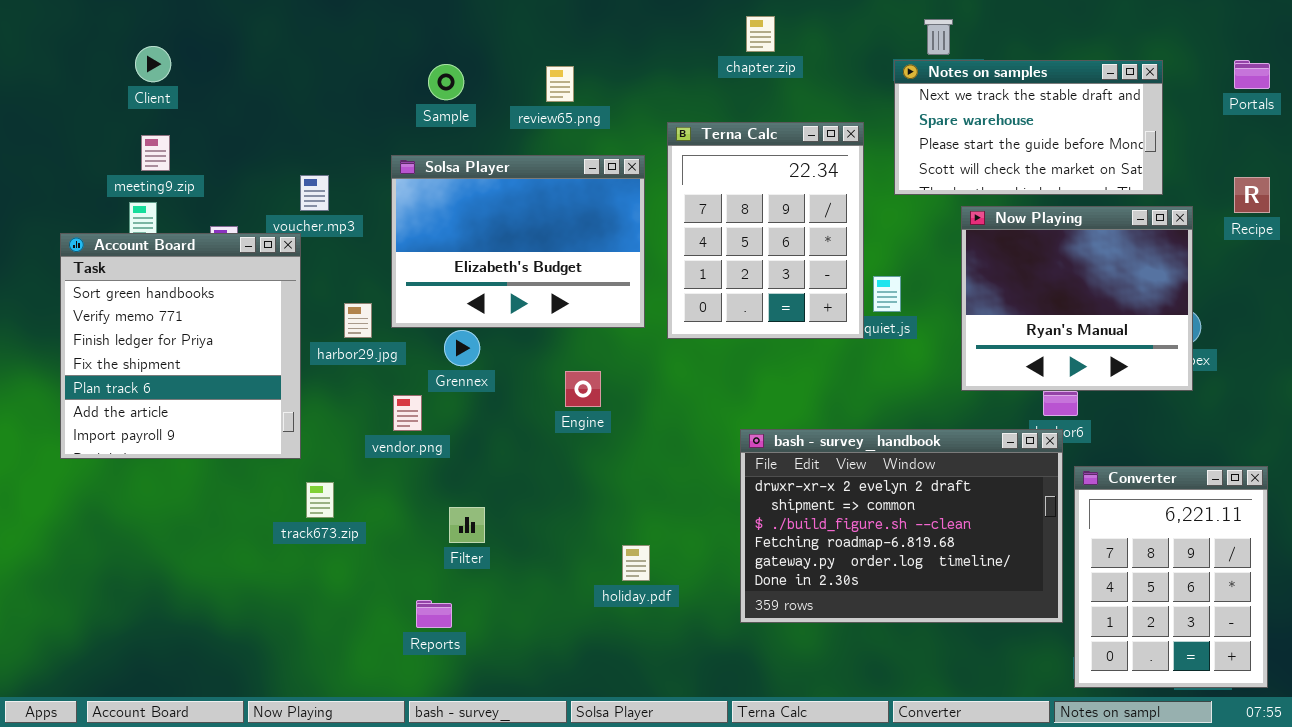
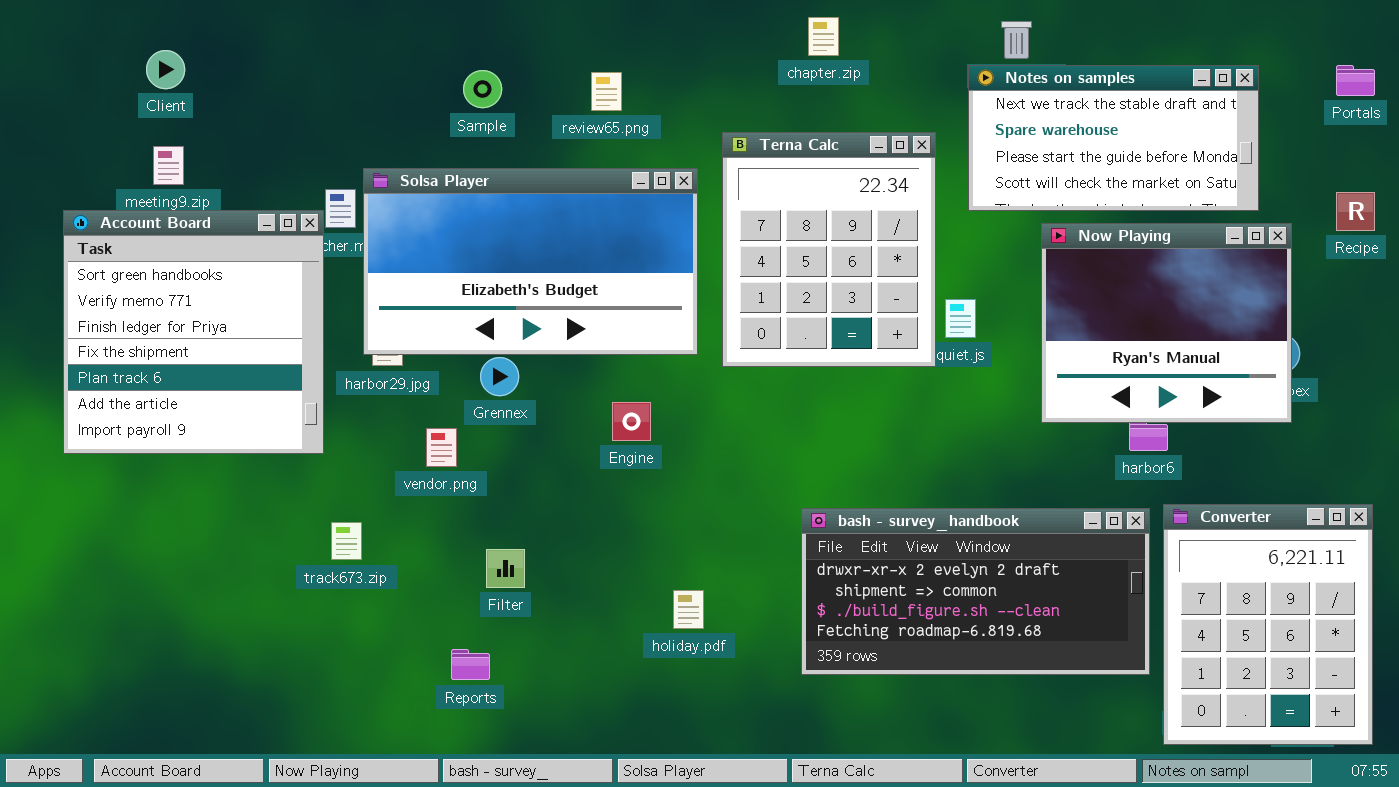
Solsa Player: [391,155,645,328] -> [363,168,698,355], resized
Account Board: [60,233,301,459] -> [63,210,324,454], moved
bash - survey_handbook: [740,429,1063,623] -> [801,508,1150,675], resized

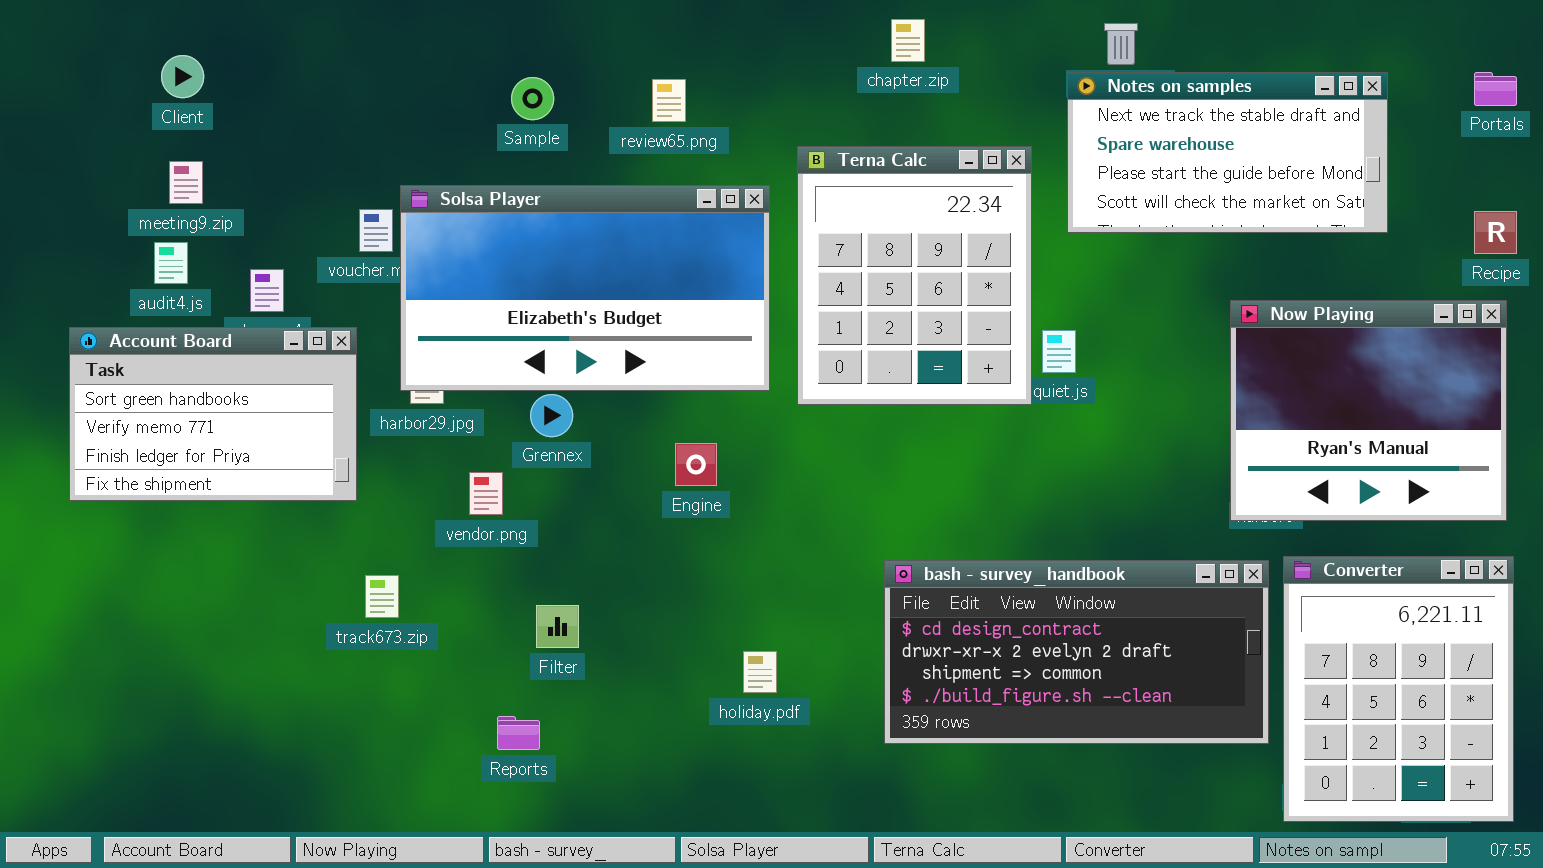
Account Board: [63,210,324,454] -> [69,327,357,501], resized
Now Playing: [1041,223,1292,423] -> [1230,300,1507,521], moved
bash - survey_handbook: [801,508,1150,675] -> [884,560,1269,744], scrolled up 1 row

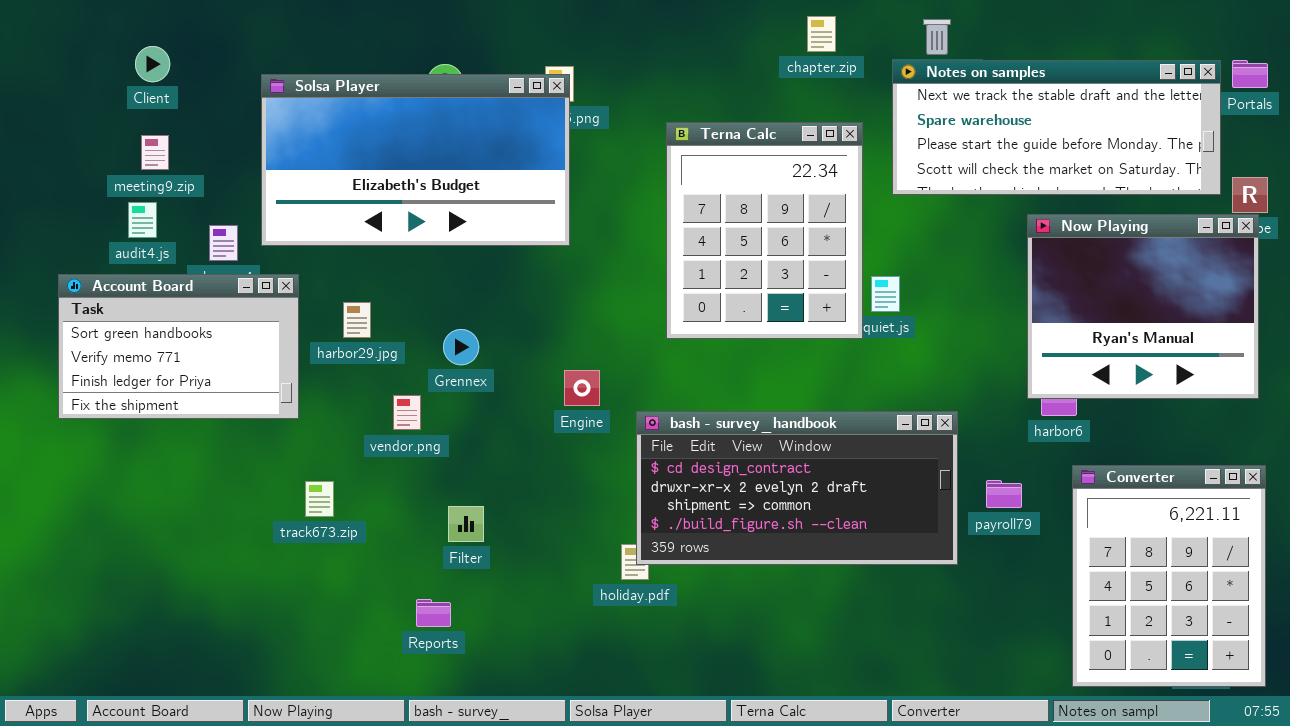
chapter.zip: [891,19,925,62] -> [807,16,836,52], moved
Notes on samples: [1067,72,1388,233] -> [892,60,1221,195], resized
Solsa Player: [400,185,770,391] -> [261,74,570,246], moved
Now Playing: [1230,300,1507,521] -> [1027,214,1259,399], moved
bash - survey_handbook: [884,560,1269,744] -> [636,411,958,565], moved

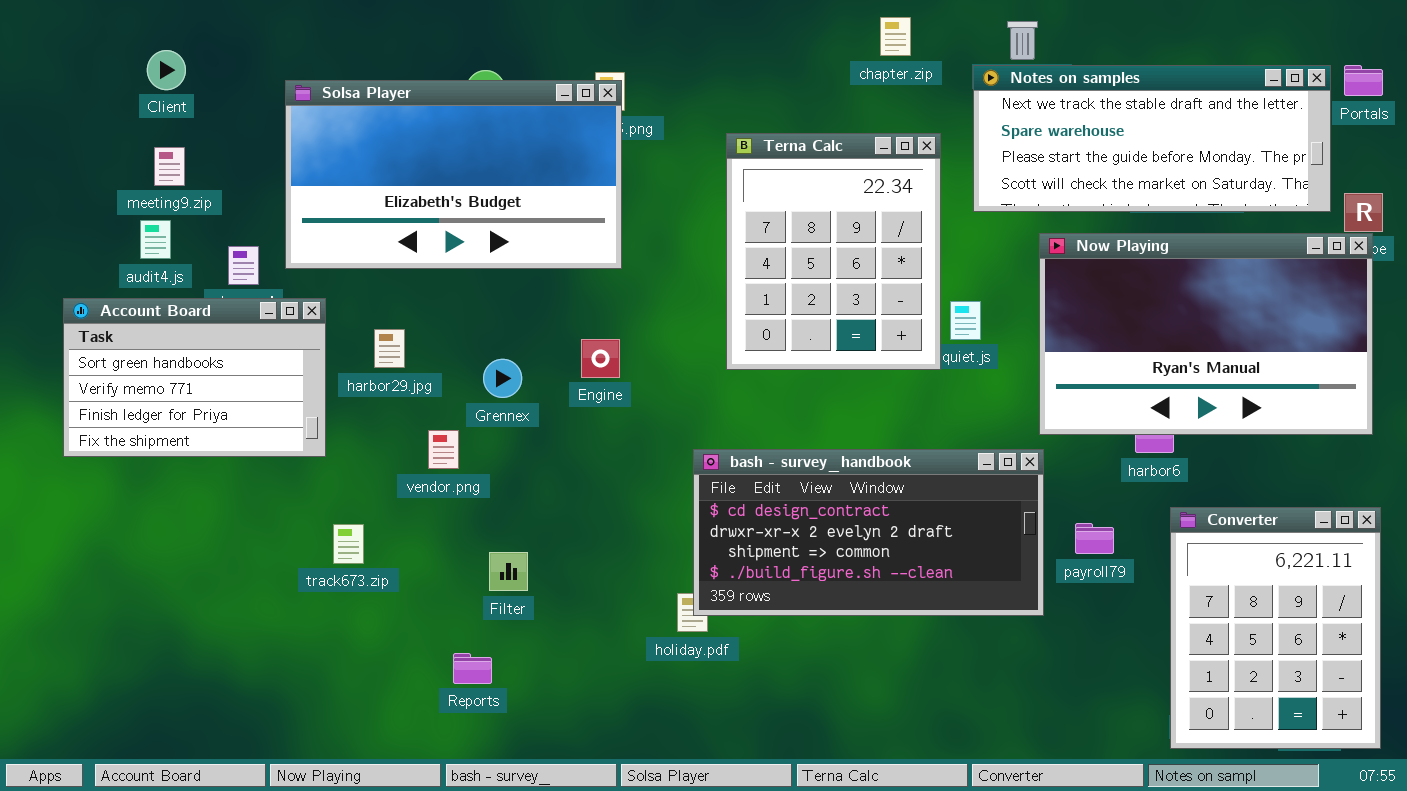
Now Playing: [1027,214,1259,399] -> [1039,233,1373,435], resized
Engine: [564,370,600,406] -> [581,339,620,378], moved

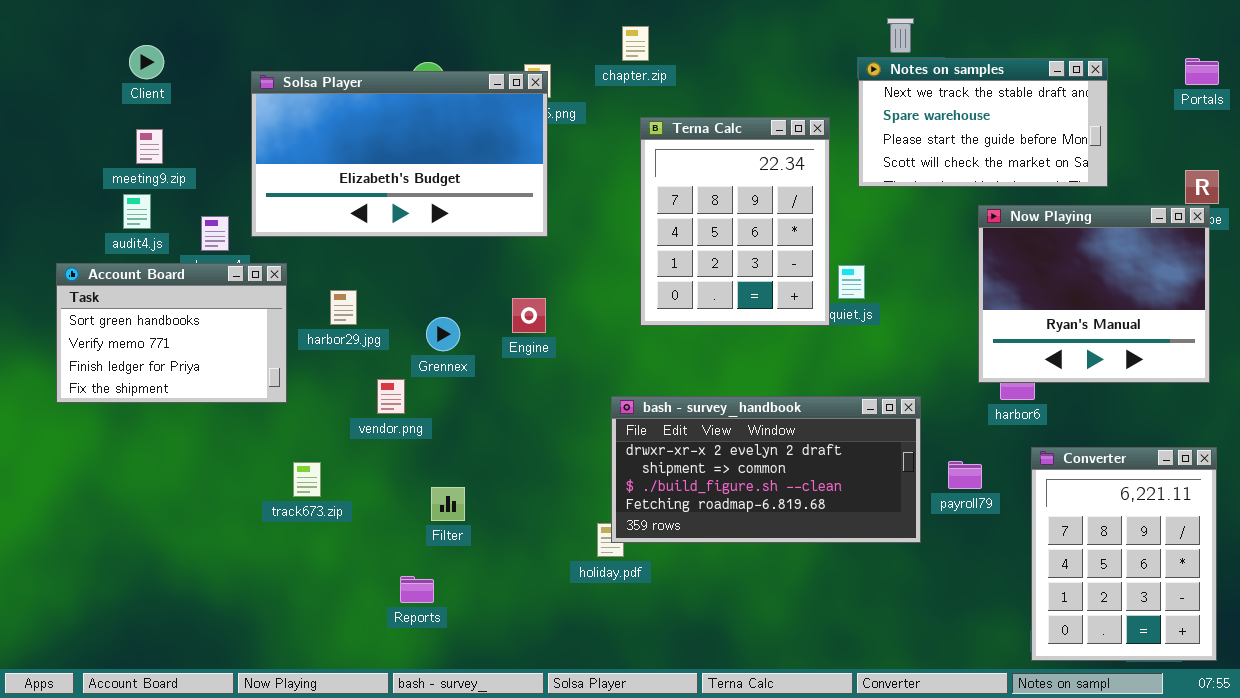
chapter.zip: [880,17,911,56] -> [622,26,649,61], moved
Notes on samples: [973,65,1331,212] -> [858,58,1108,187], resized
Now Playing: [1039,233,1373,435] -> [978,205,1210,383], resized
bash - survey_handbook: [693,449,1044,616] -> [611,396,921,543], scrolled down 1 row

